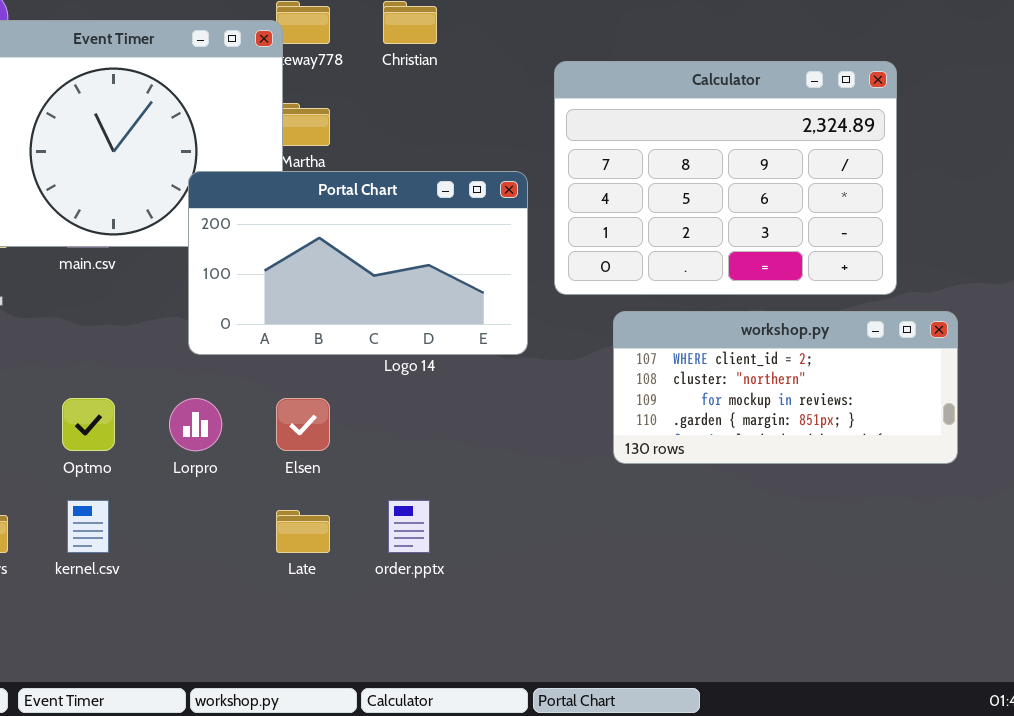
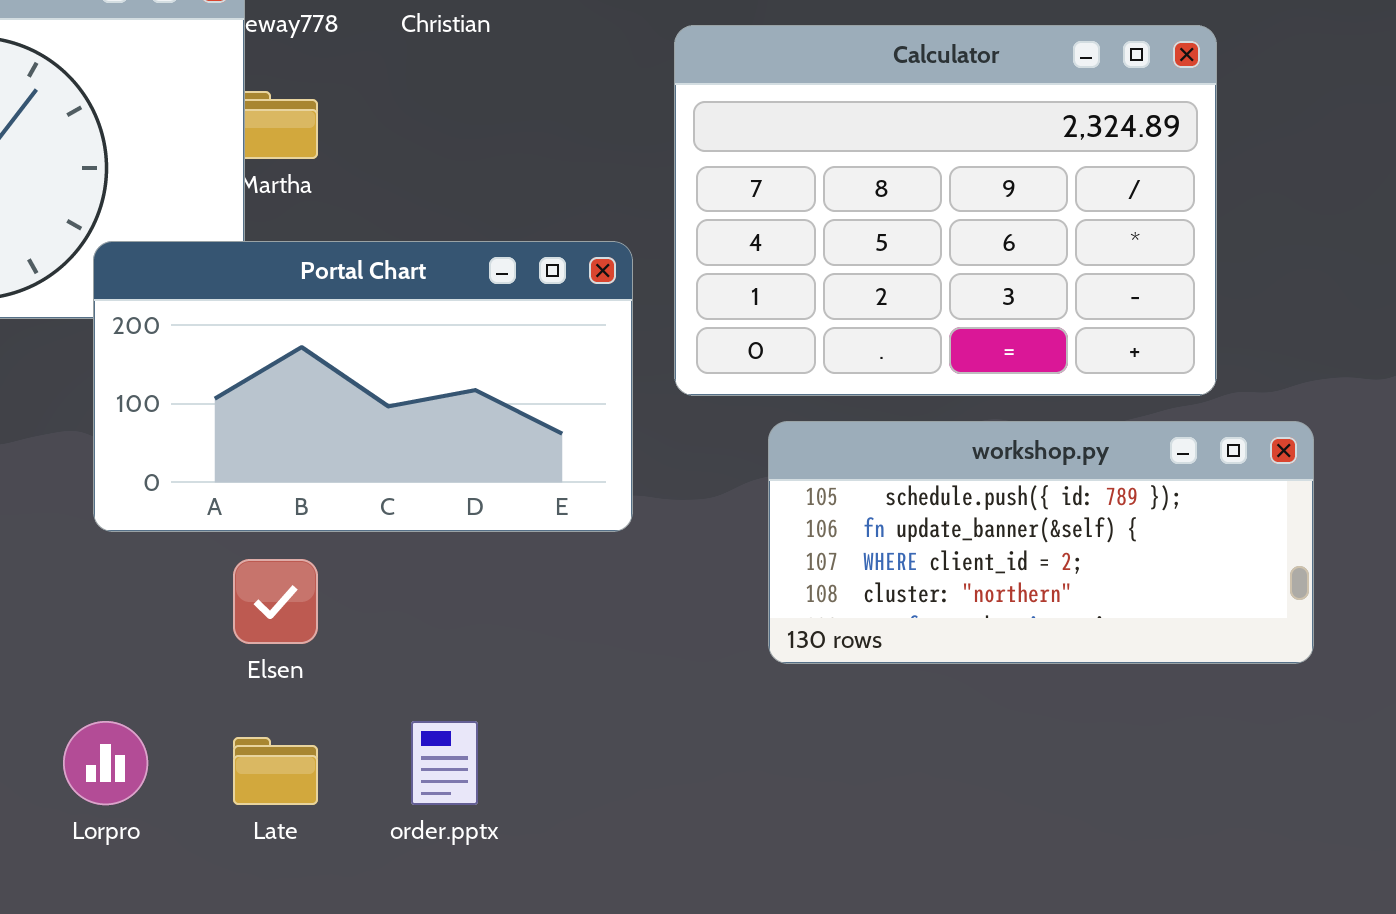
Portal Chart: [188,171,528,355] -> [93,241,633,532], moved
workshop.py: [613,311,958,464] -> [768,421,1314,664], scrolled up 2 rows
Lorpro: [169,398,222,451] -> [63,721,148,805], moved

